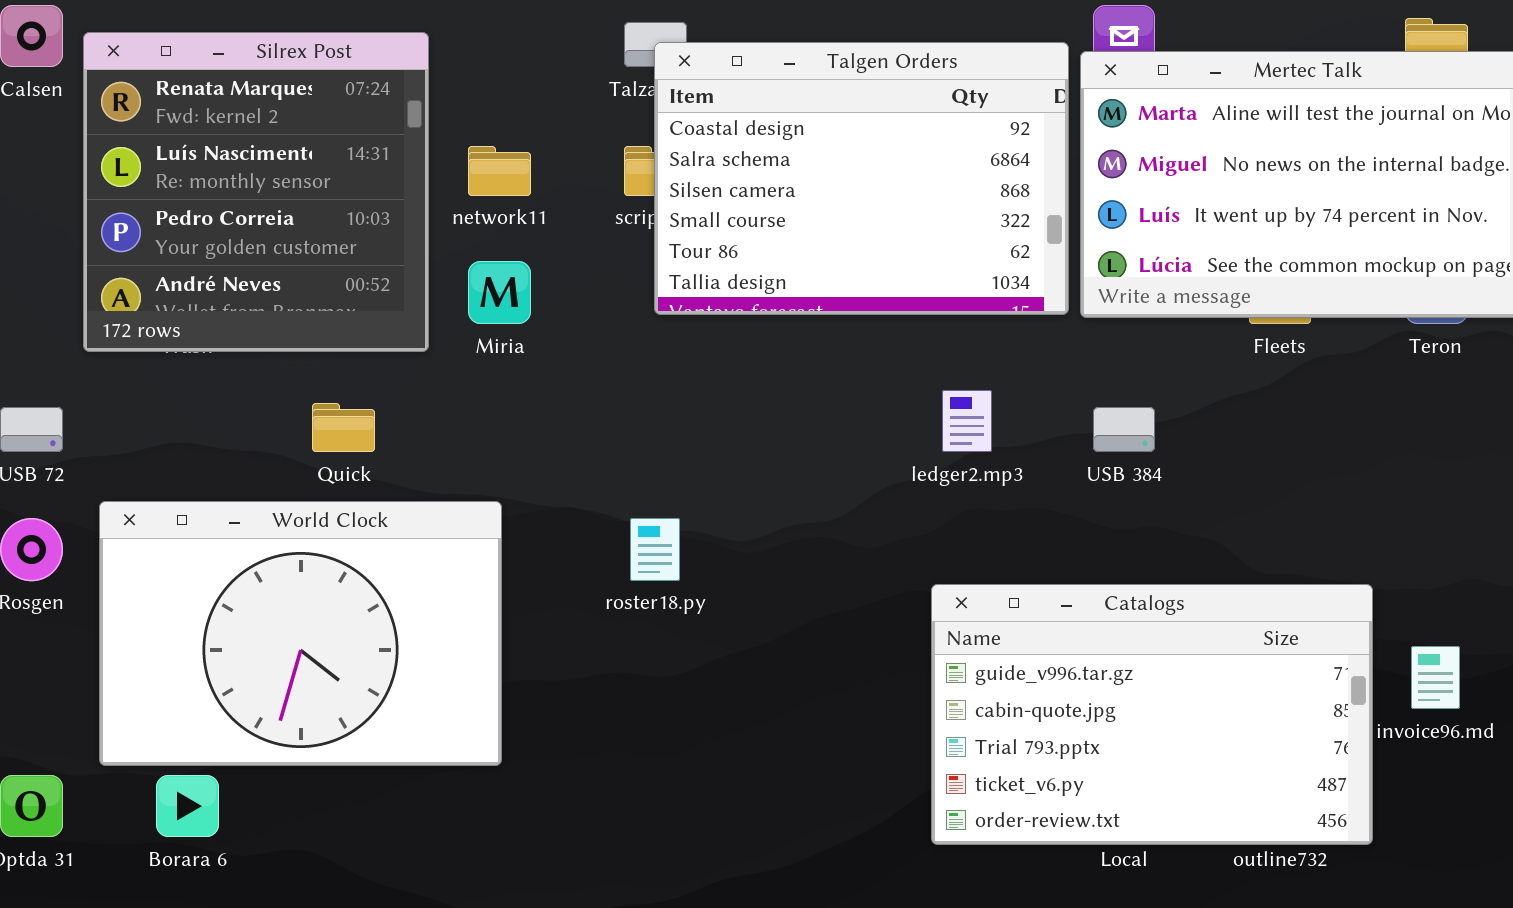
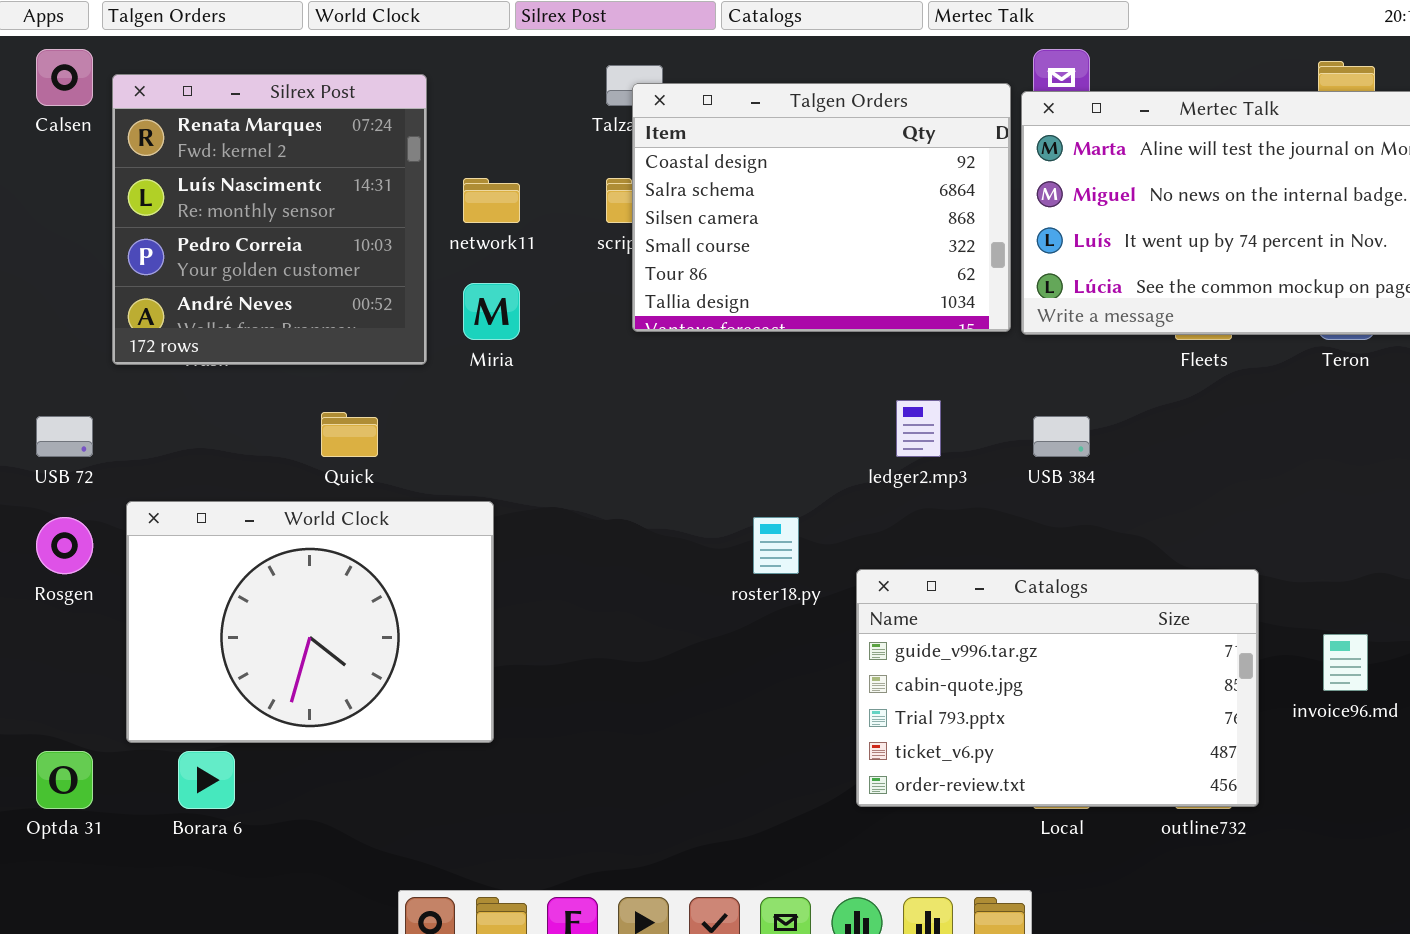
roster18.py: [630,518,680,581] -> [753,517,799,574], moved
Catalogs: [931,584,1373,845] -> [856,569,1259,807], moved

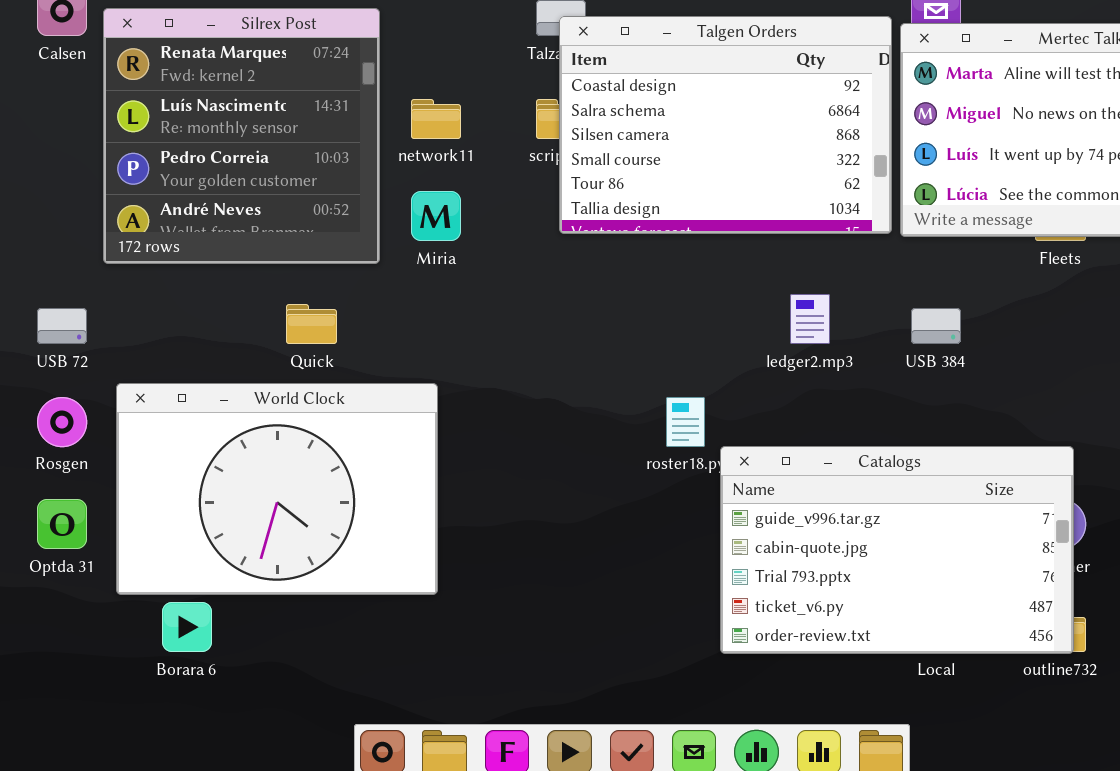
Catalogs: [856,569,1259,807] -> [720,446,1074,654], moved
Optda 31: [36,751,93,809] -> [37,499,87,549], moved

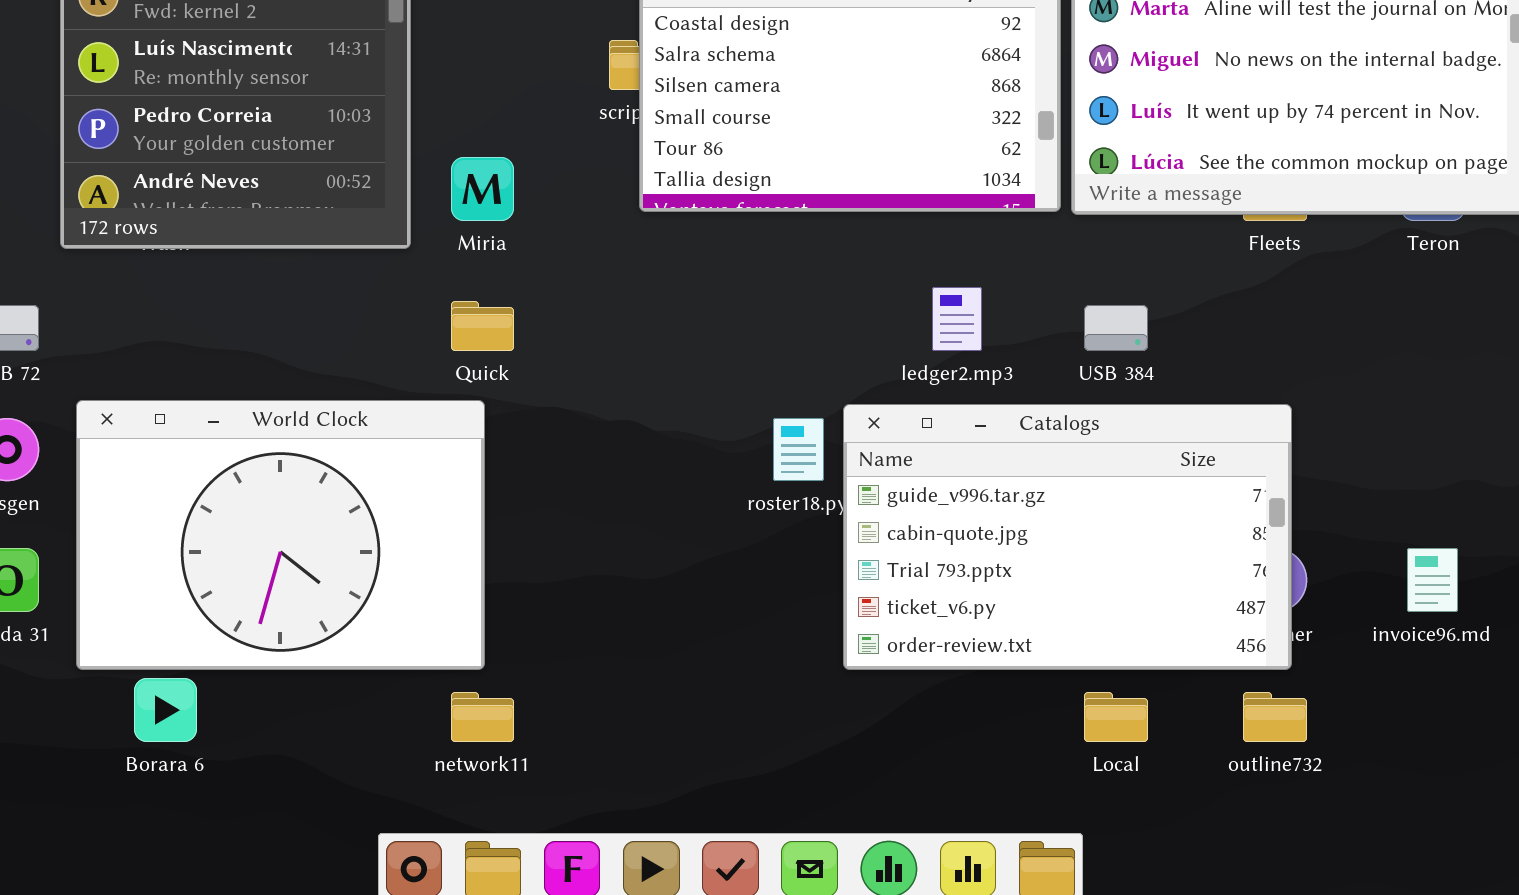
network11: [411,99,461,139] -> [451,692,514,742], moved
Quick: [286,304,337,344] -> [451,301,514,351], moved
Catalogs: [720,446,1074,654] -> [843,404,1292,670], moved

